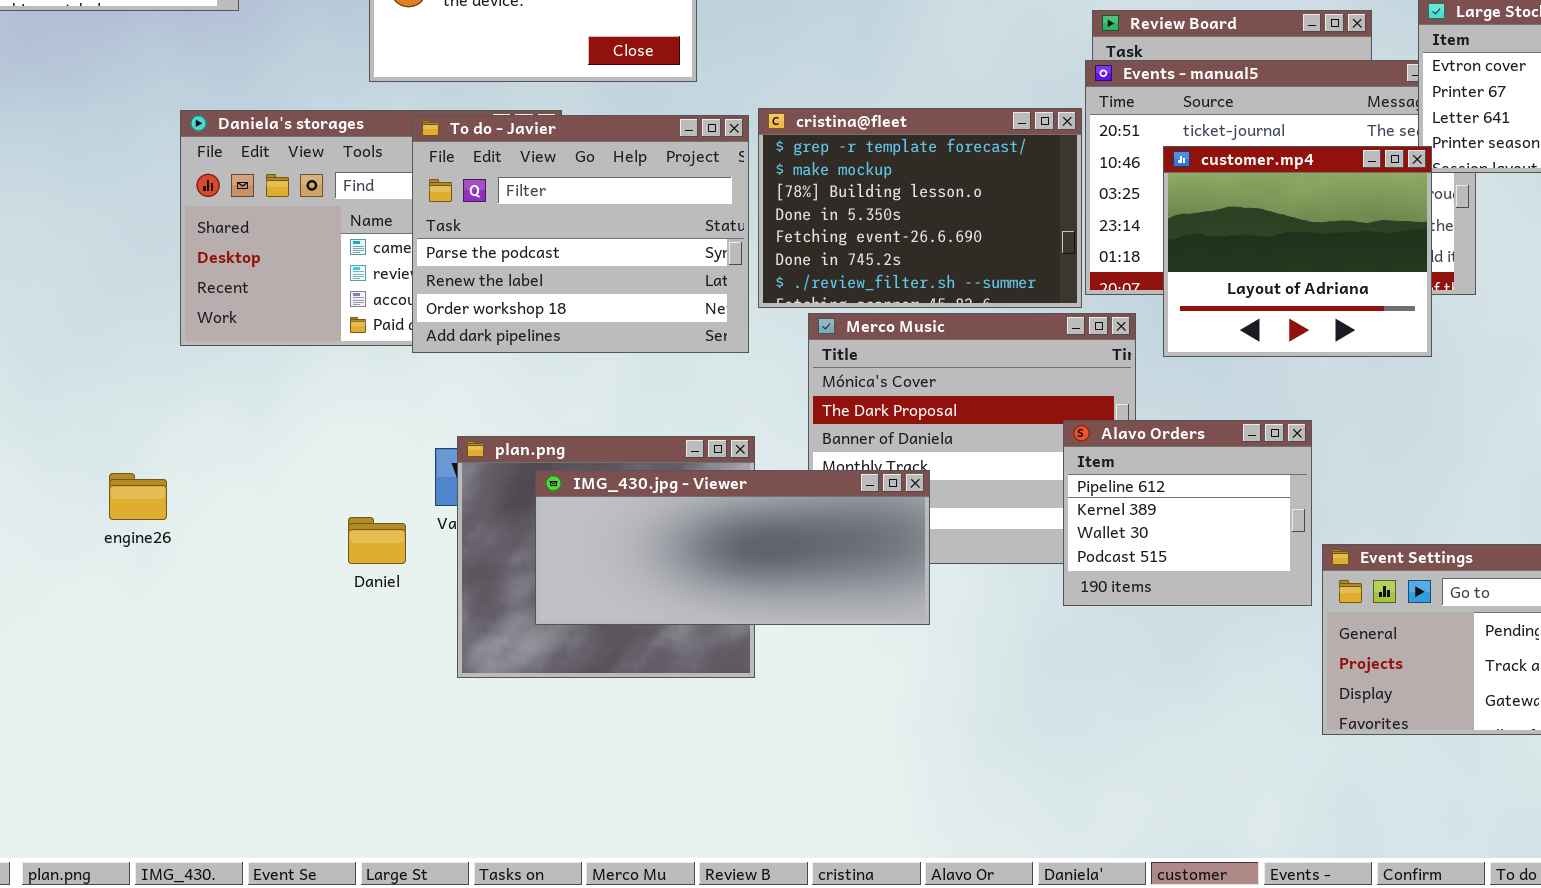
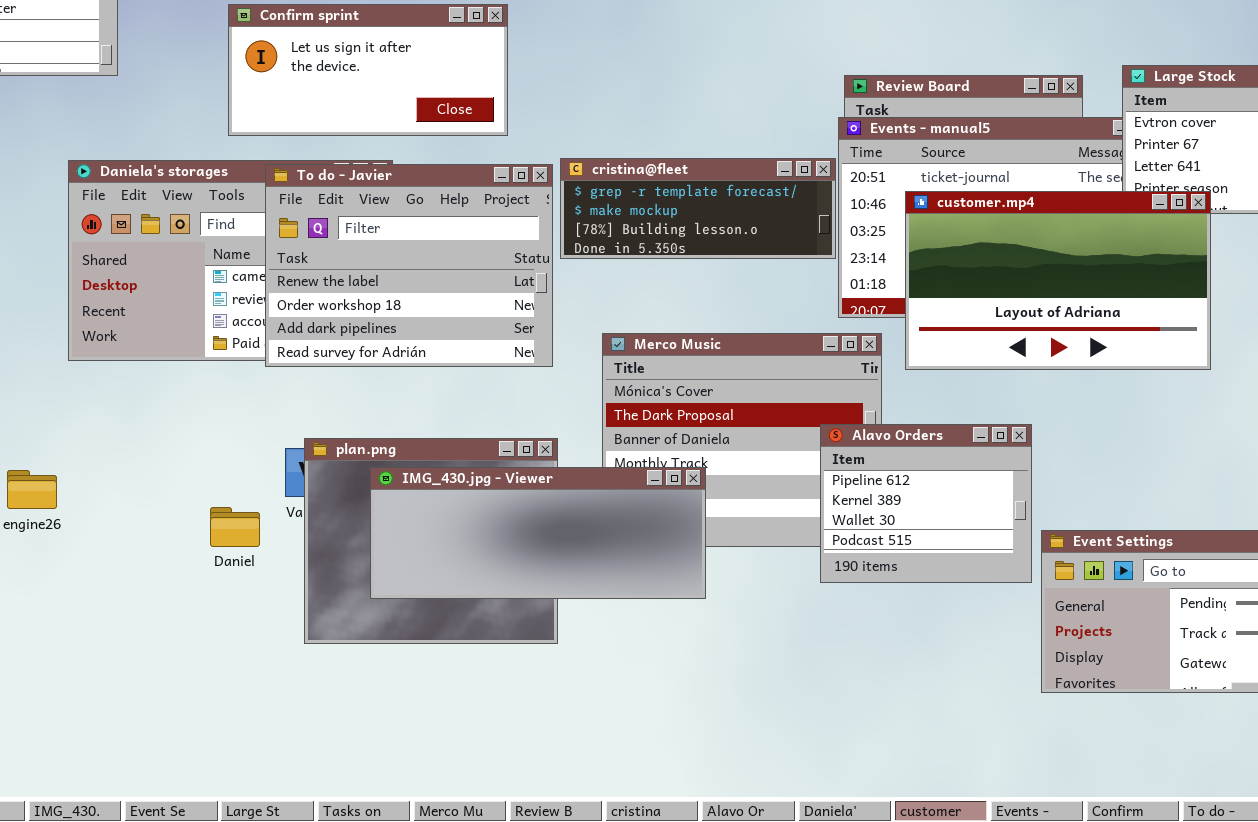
cristina@fleet: [758,108,1082,308] -> [560,158,836,259], resized
To do - Javier: [412,115,749,353] -> [265,164,553,367], scrolled down 1 row
customer.mp4: [1163,146,1432,357] -> [905,191,1211,370], resized

